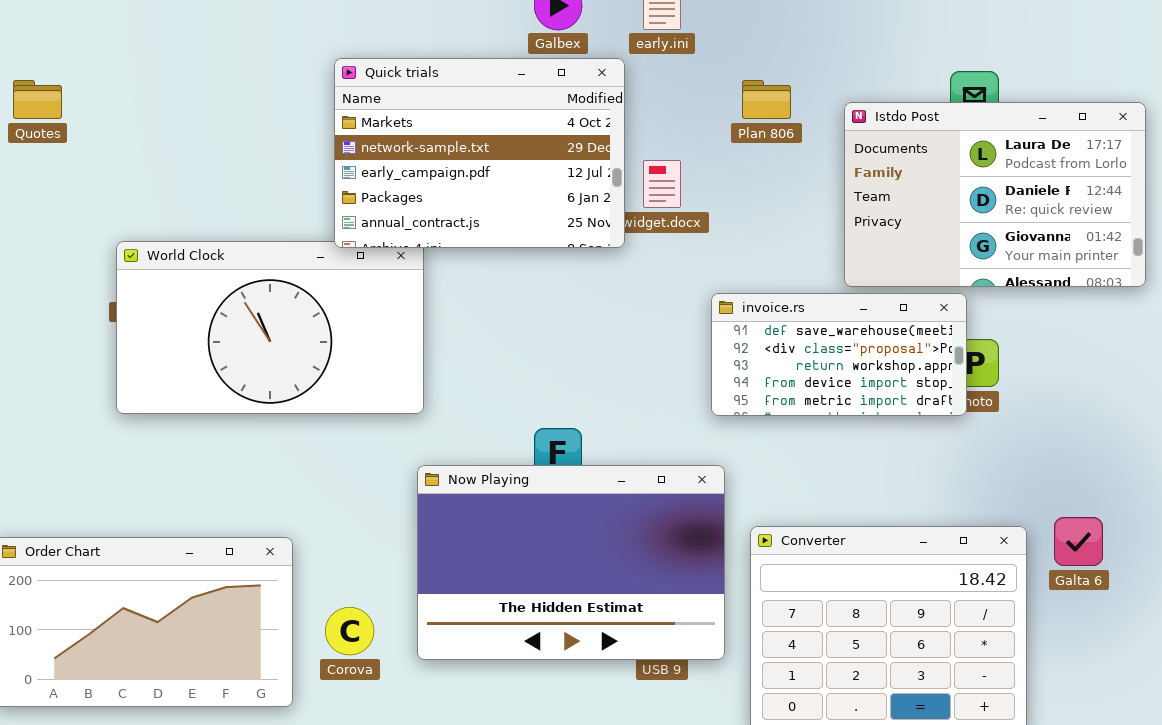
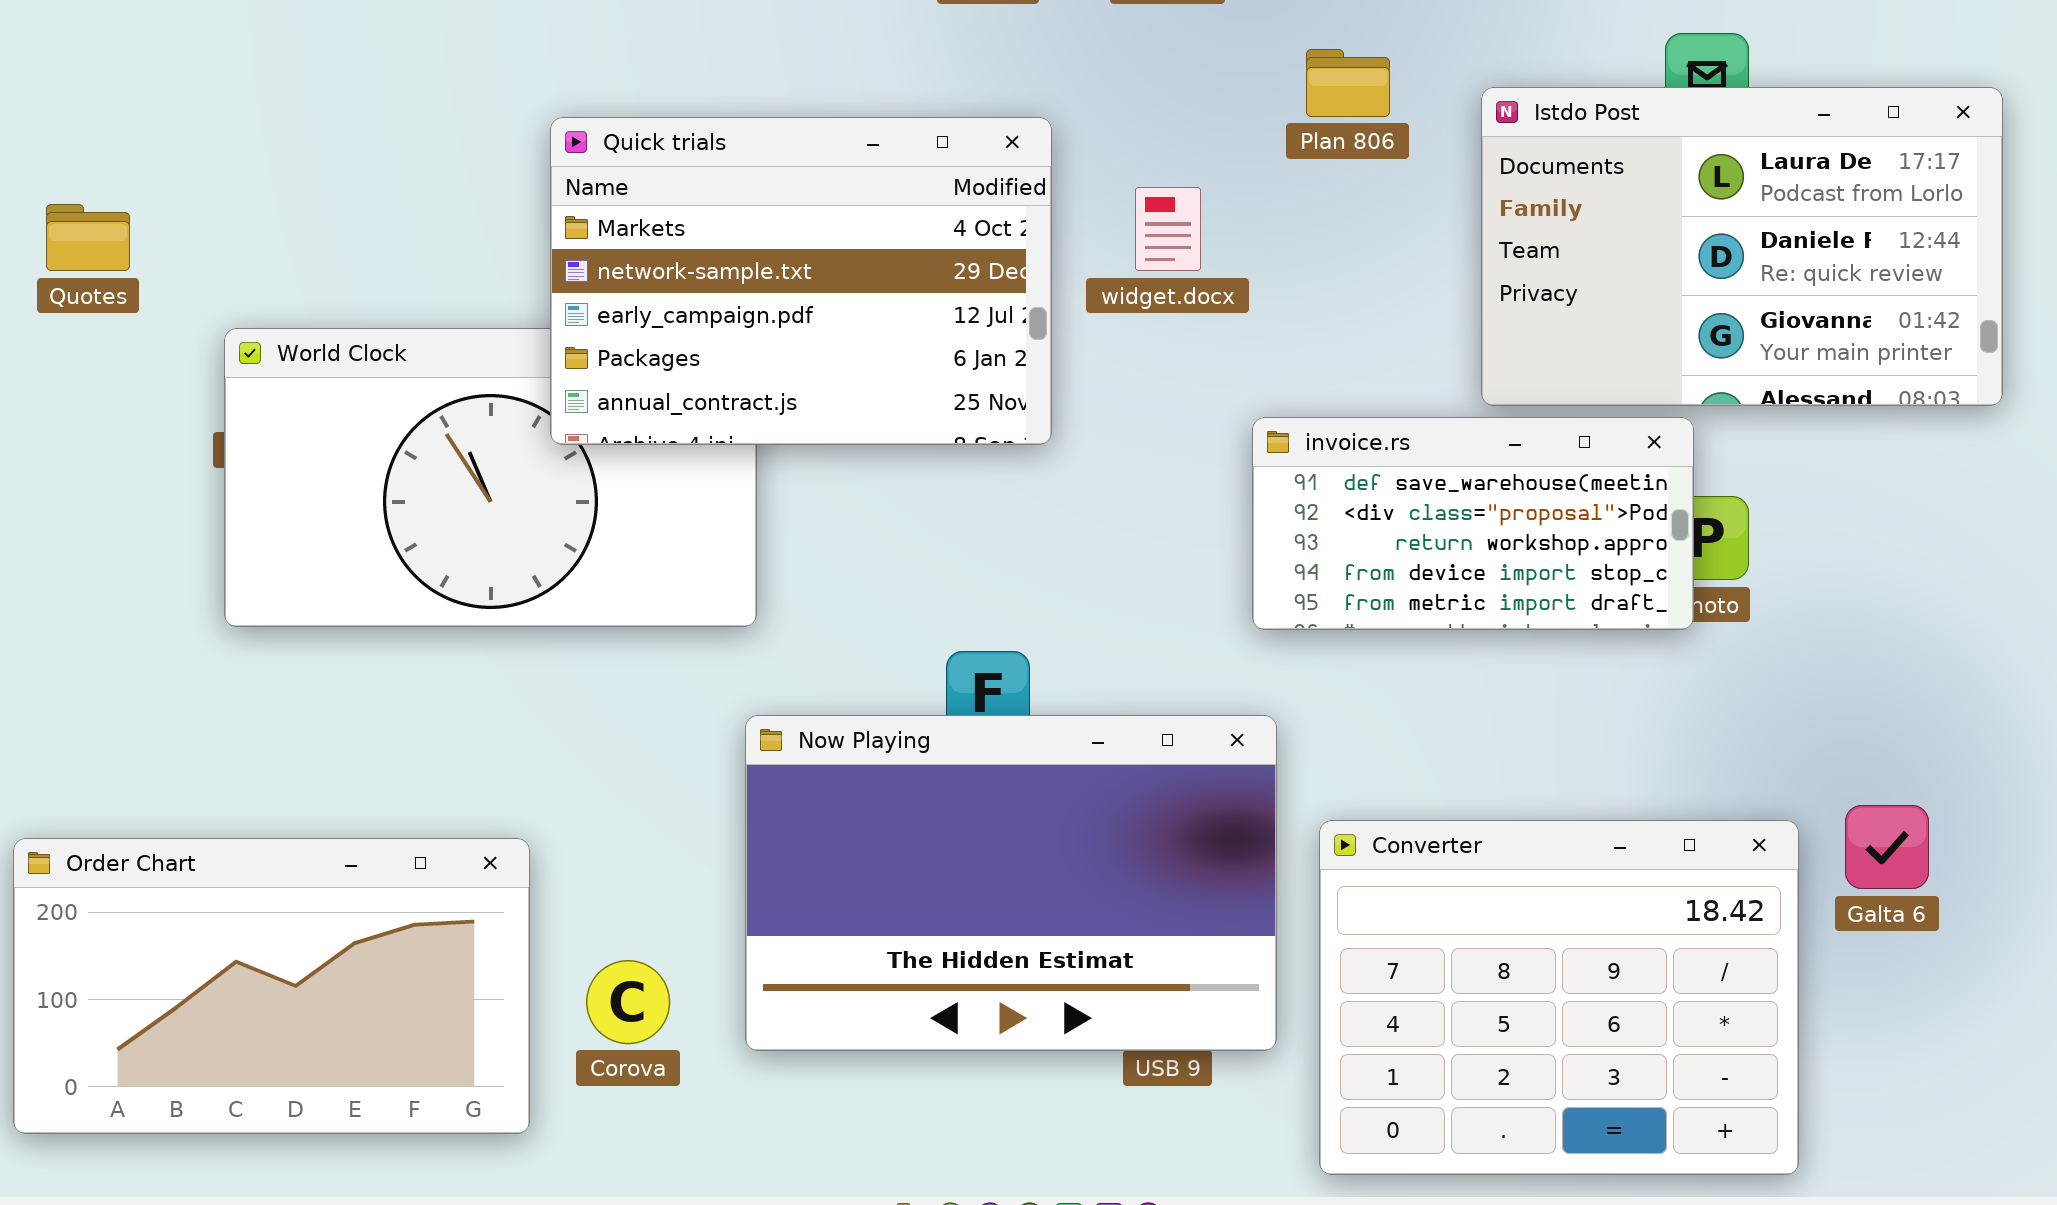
Quick trials: [334,58,625,248] -> [550,117,1052,445], moved
Quotes: [13,80,62,119] -> [46,204,130,271], moved

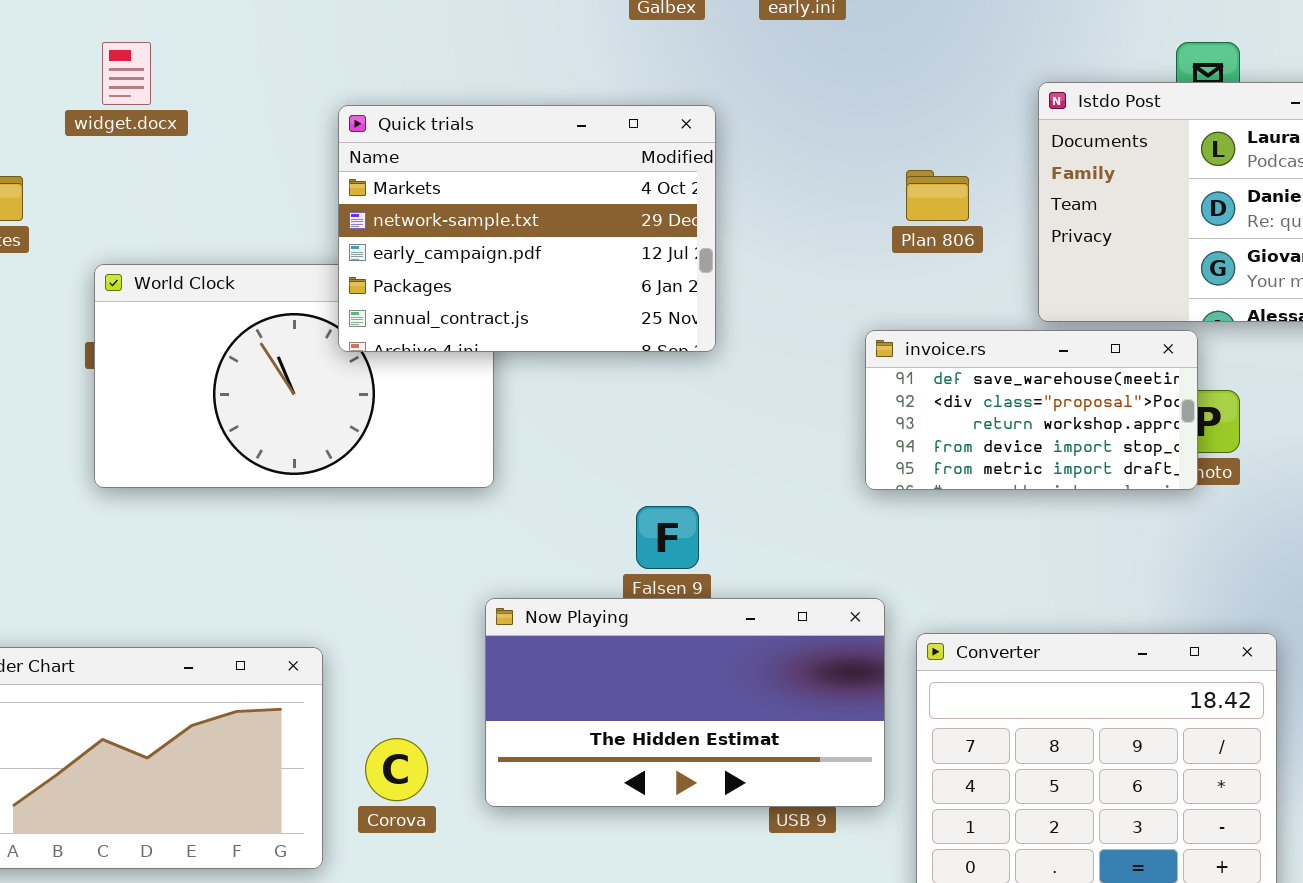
Plan 806: [1306,49,1390,117] -> [906,170,969,221], moved
widget.docx: [1135,187,1201,271] -> [102,42,151,105], moved
Now Playing: [745,715,1277,1051] -> [485,598,885,807], resized

